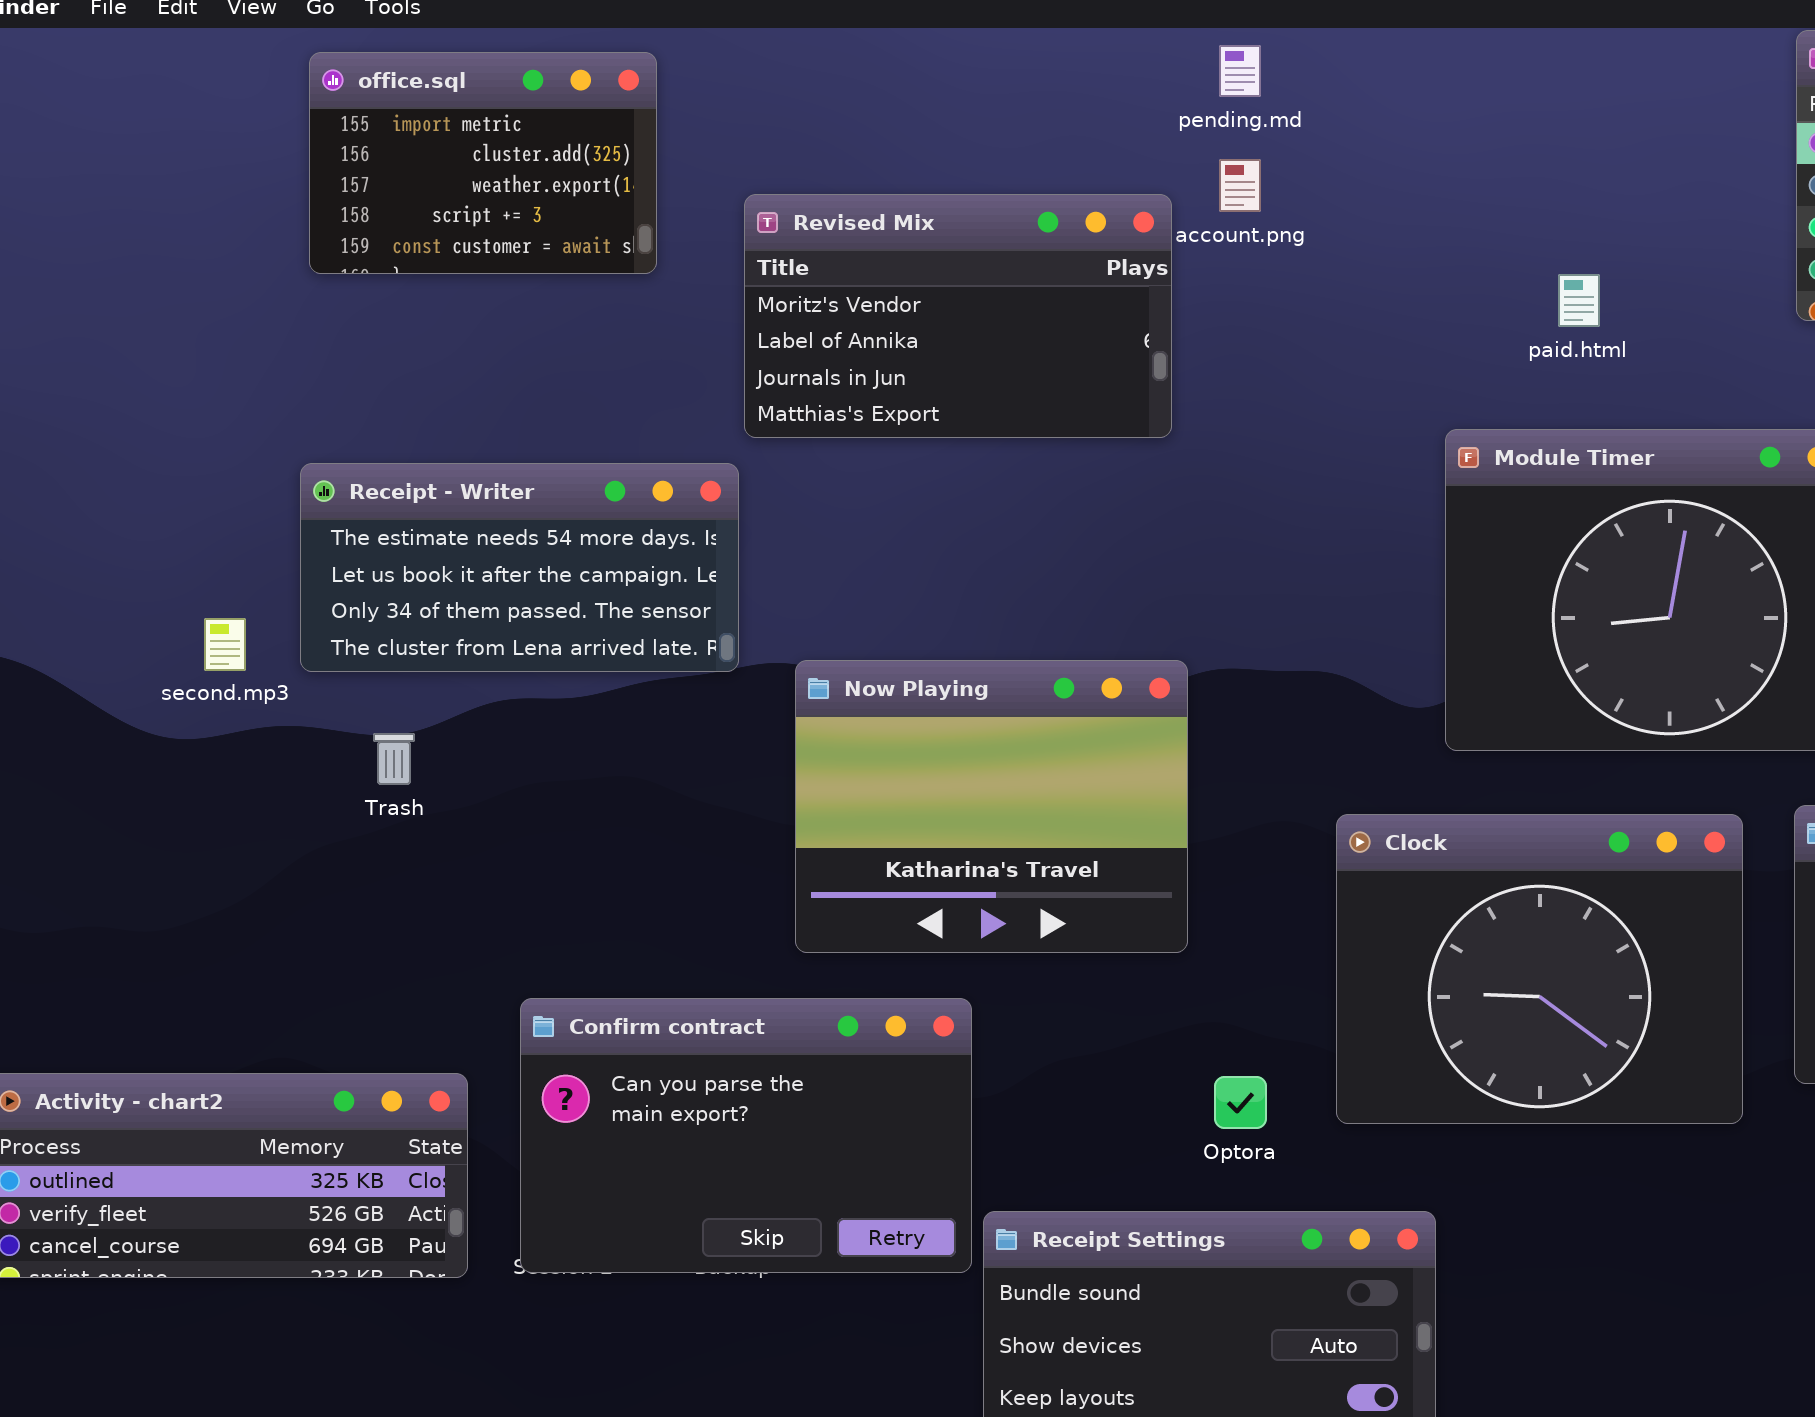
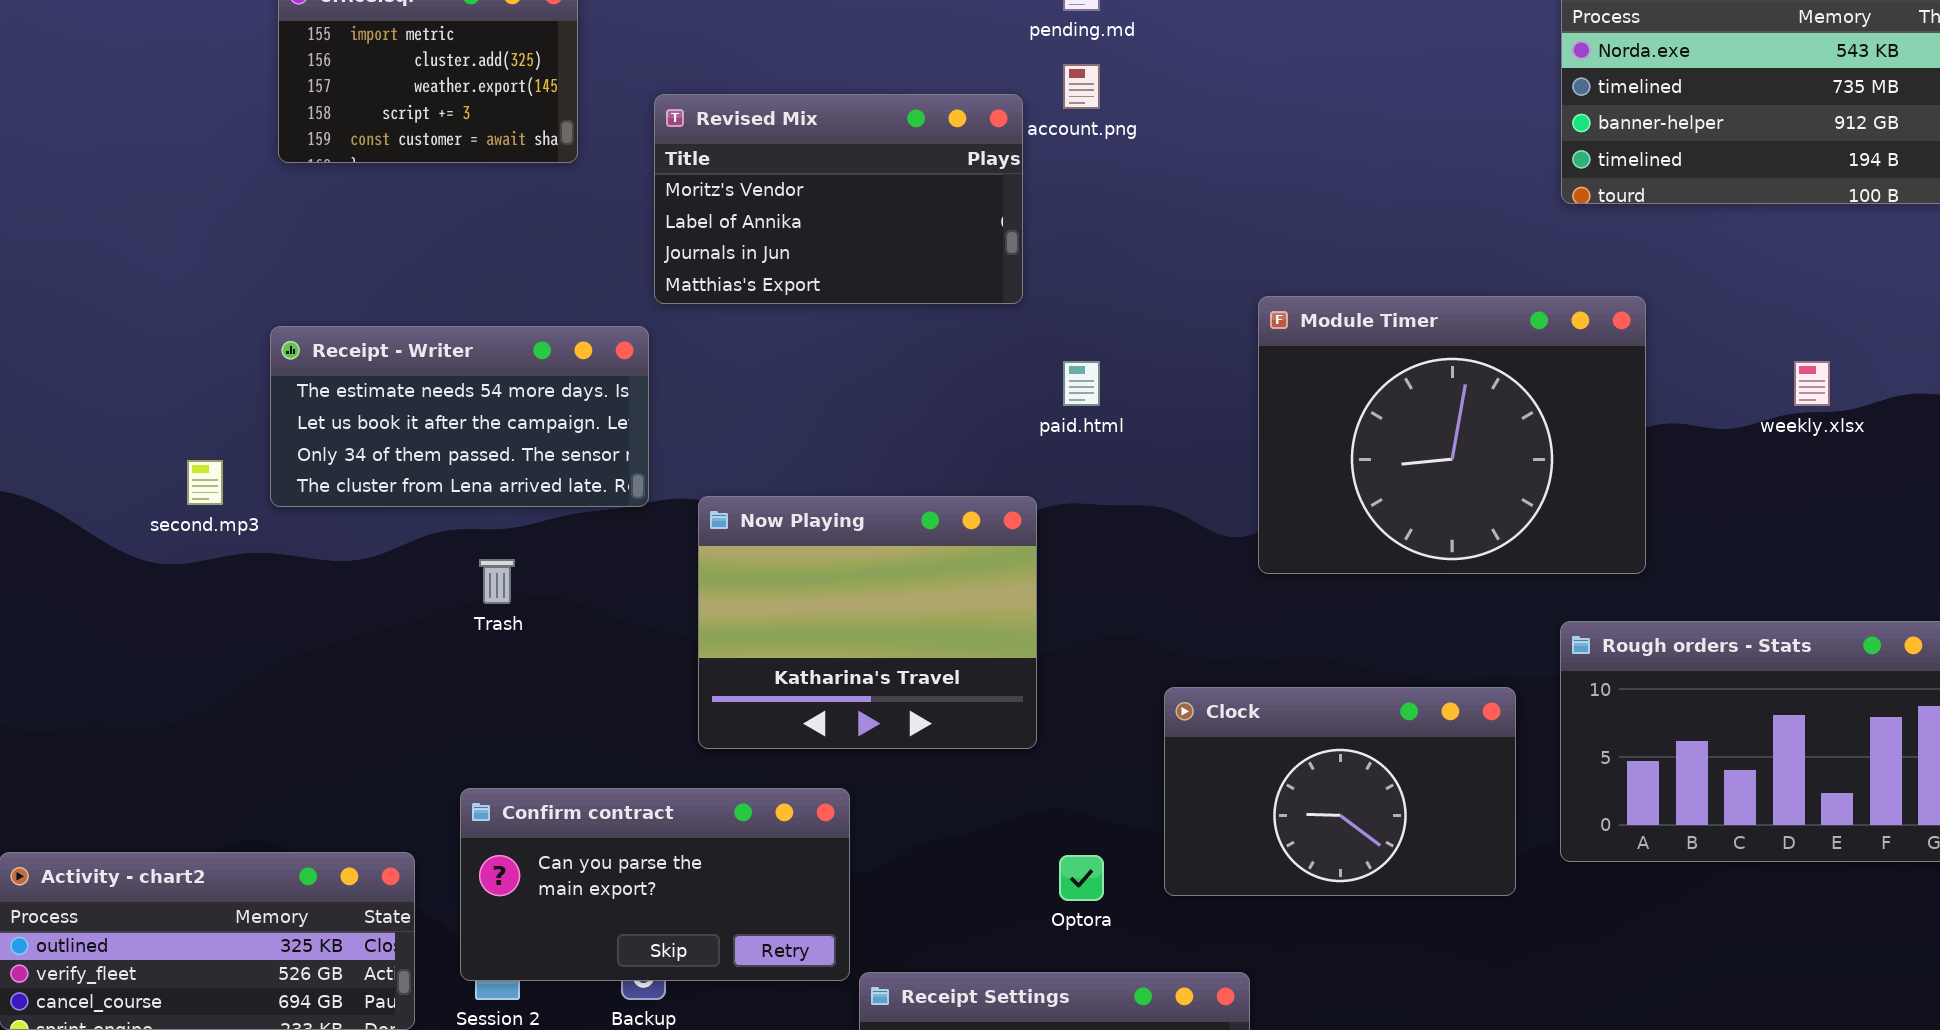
paid.html: [1558,274,1600,327] -> [1063,361,1100,406], moved
Trash: [373,733,415,785] -> [479,559,515,604], moved
Clock: [1336,814,1743,1124] -> [1164,687,1516,896], resized
Confirm contract: [520,998,972,1273] -> [460,788,850,981], resized

